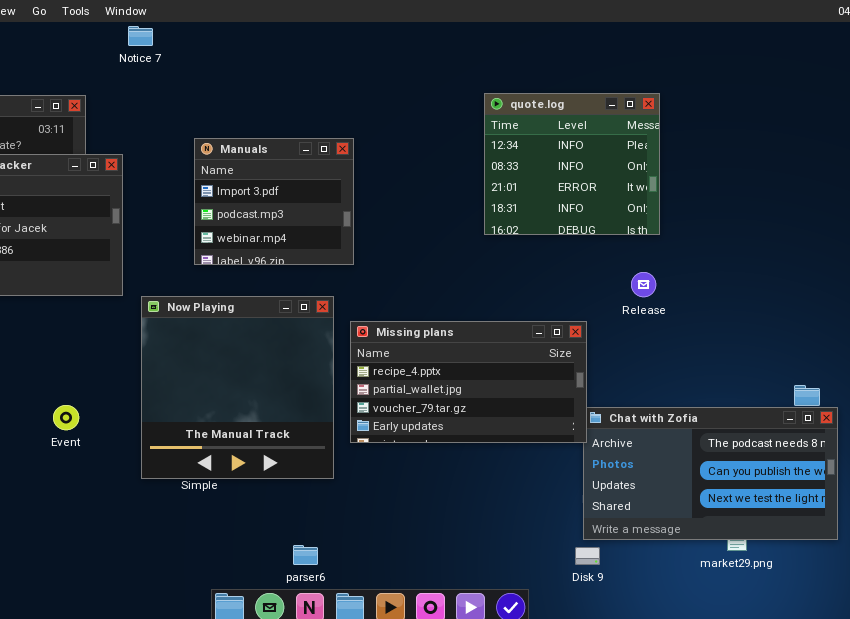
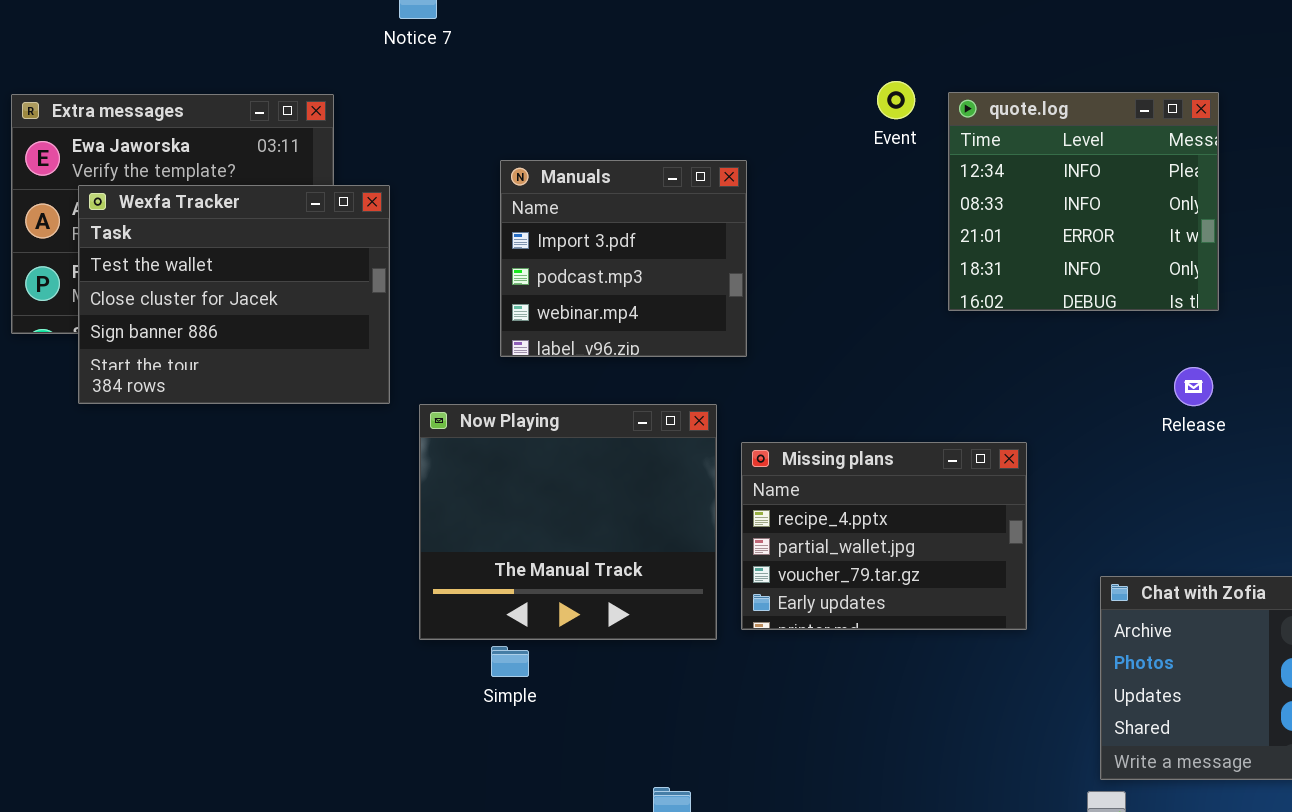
Now Playing: [141,296,334,479] -> [419,404,717,640], resized
Missing plans: [350,321,587,443] -> [741,442,1027,630], resized
Event: [53,405,79,430] -> [877,81,915,119], moved

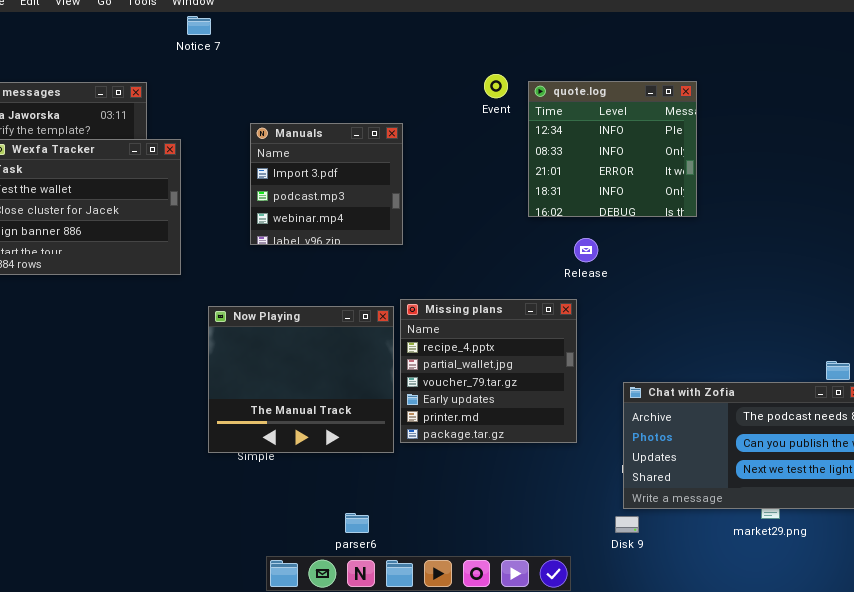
Release: [1174,367,1213,406] -> [574,238,598,262], moved
Now Playing: [419,404,717,640] -> [208,306,394,453], moved
Missing plans: [741,442,1027,630] -> [400,299,577,443], resized

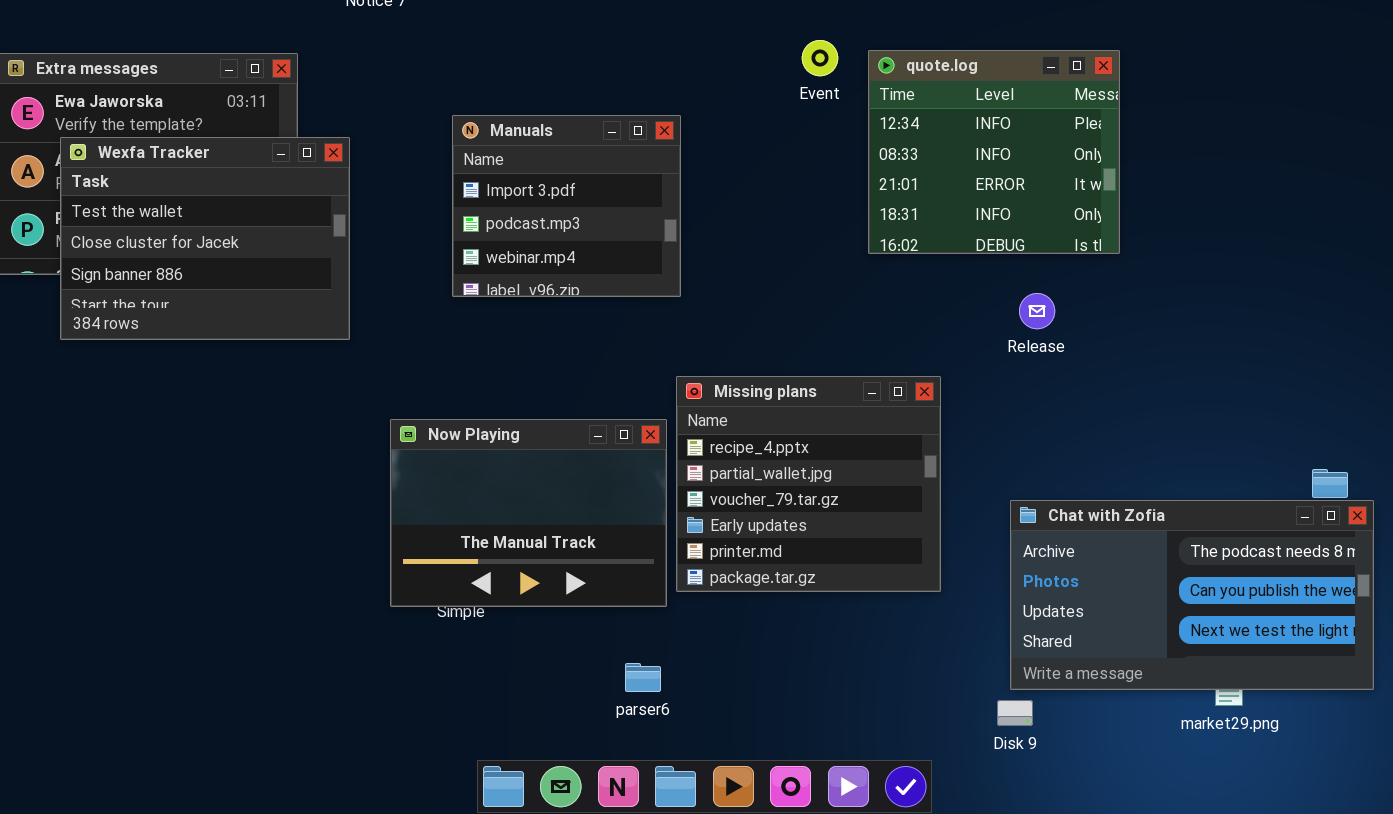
Release: [574,238,598,262] -> [1019,293,1055,329], moved
Now Playing: [208,306,394,453] -> [390,419,667,607], resized
parser6: [345,513,369,533] -> [625,663,661,692], moved

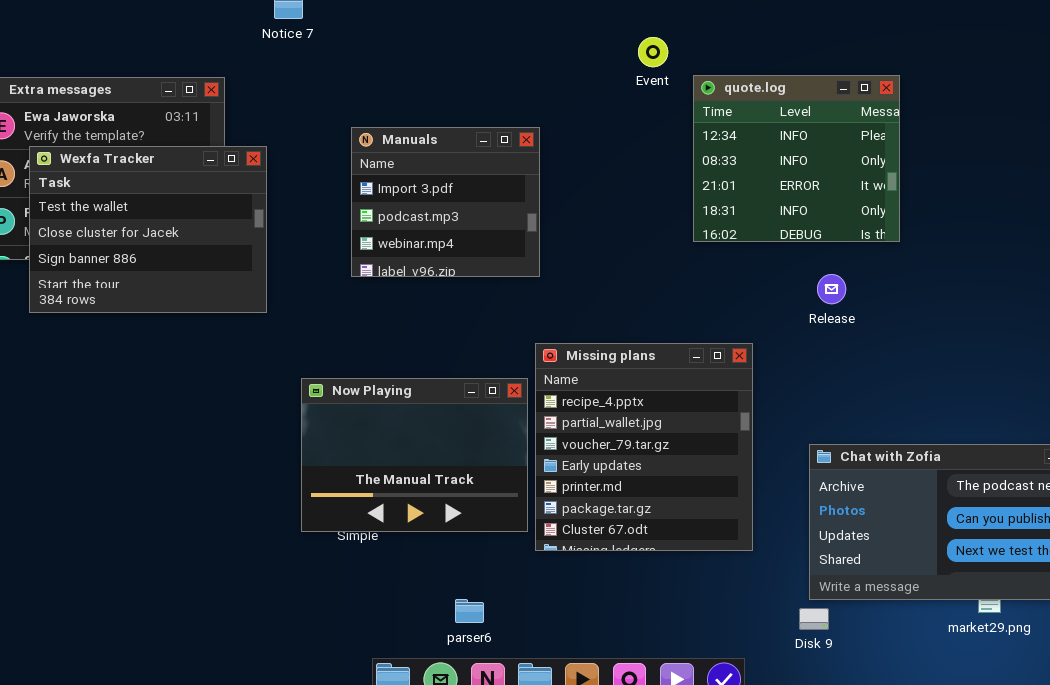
Event: [802,40,838,76] -> [638,37,668,67], moved
Missing plans: [676,376,941,592] -> [535,343,753,551], resized
parser6: [625,663,661,692] -> [455,599,484,623], moved

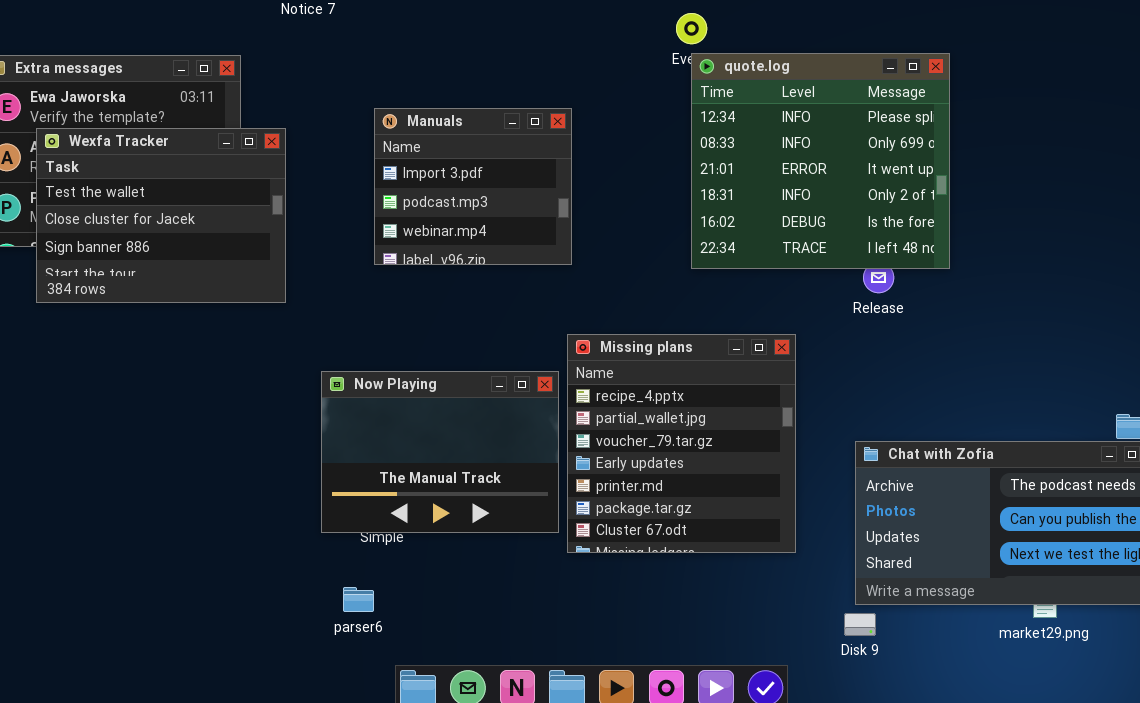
quote.log: [693,75,900,242] -> [691,53,950,269], resized
parser6: [455,599,484,623] -> [343,587,374,612], moved

